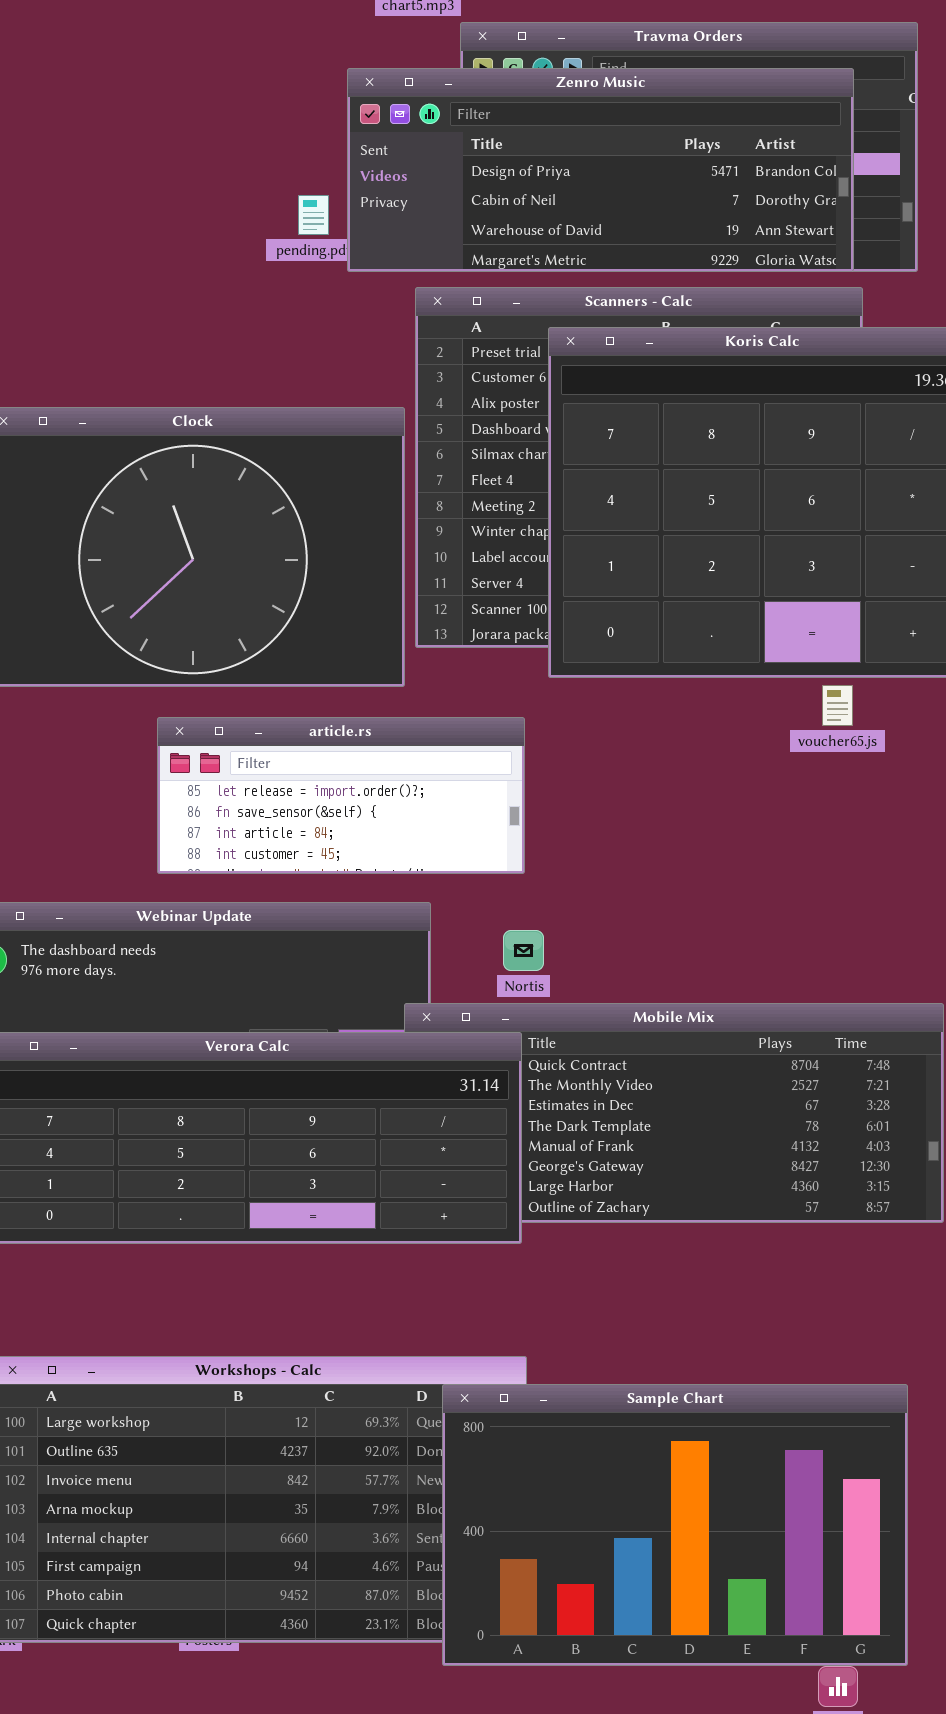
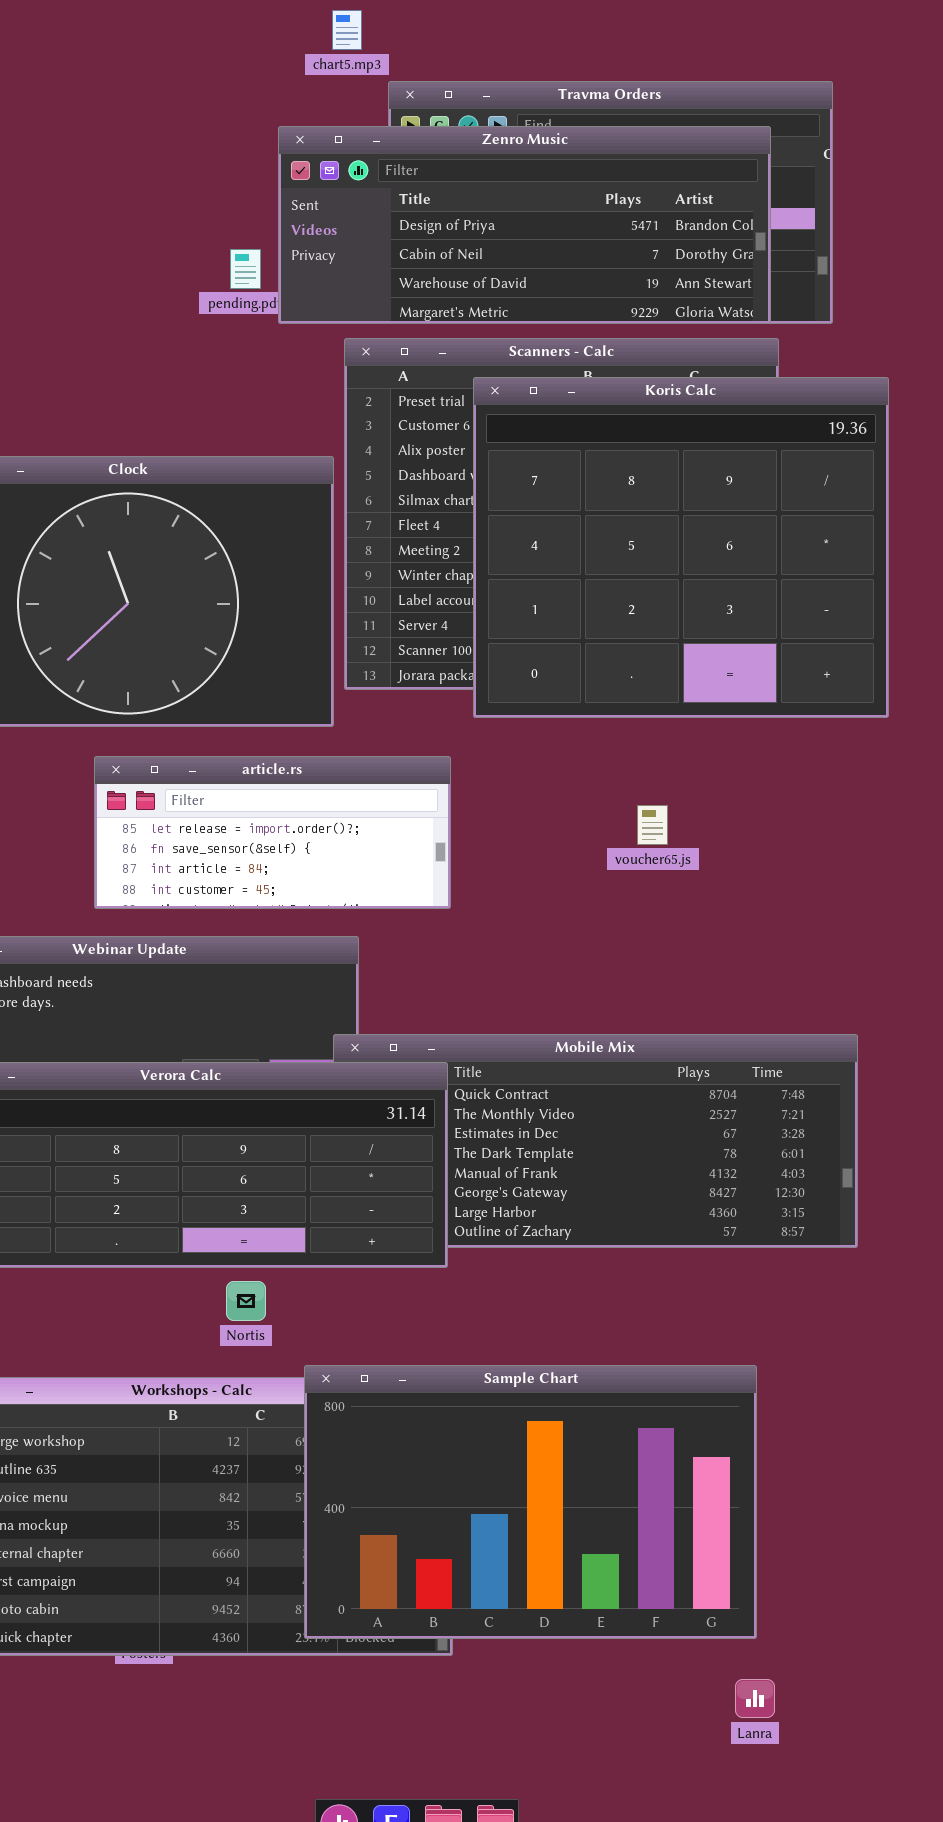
voucher65.js: [822,685,853,726] -> [637,805,668,845], moved
Nortis: [503,930,544,971] -> [226,1281,266,1321], moved
Sample Chart: [442,1384,908,1666] -> [304,1365,757,1639], moved

